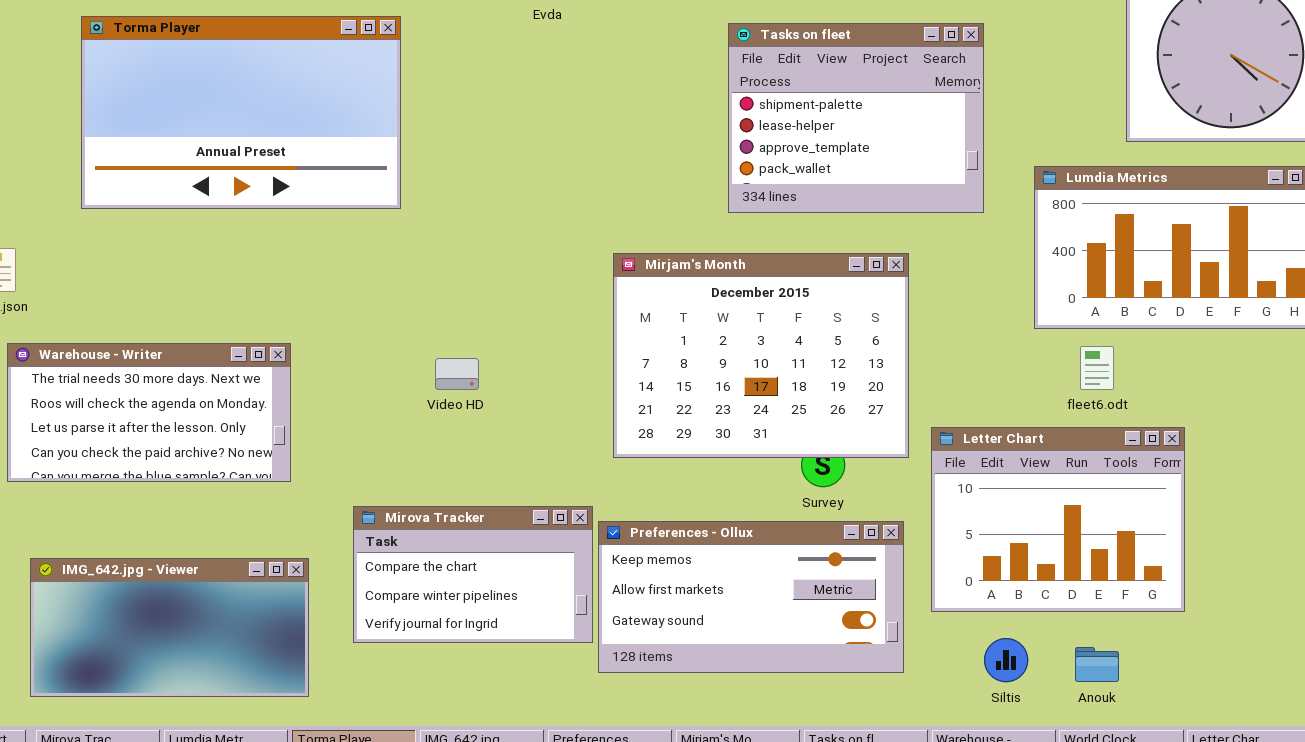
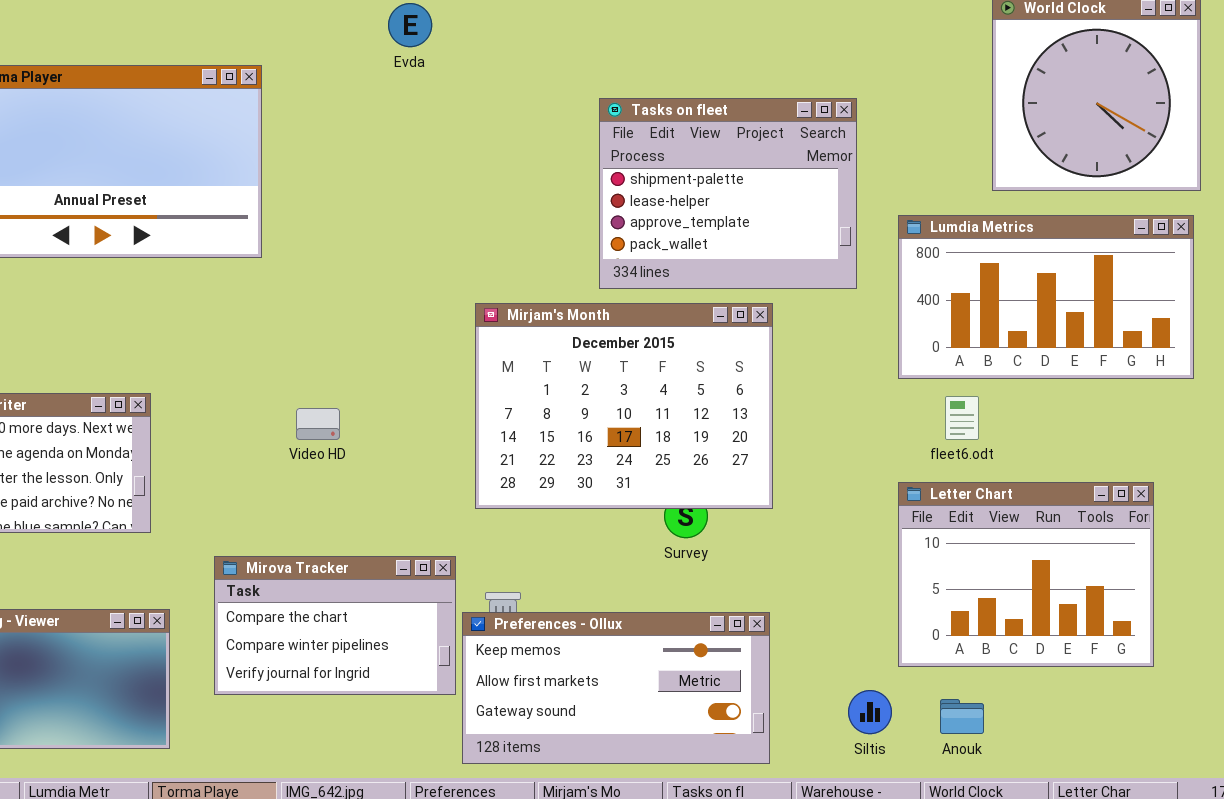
Tasks on fleet: [728,23,984,213] -> [599,98,857,289], moved
Letter Chart: [931,427,1185,612] -> [898,482,1154,667], moved
Preferences - Ollux: [598,521,904,673] -> [462,612,770,764], moved

